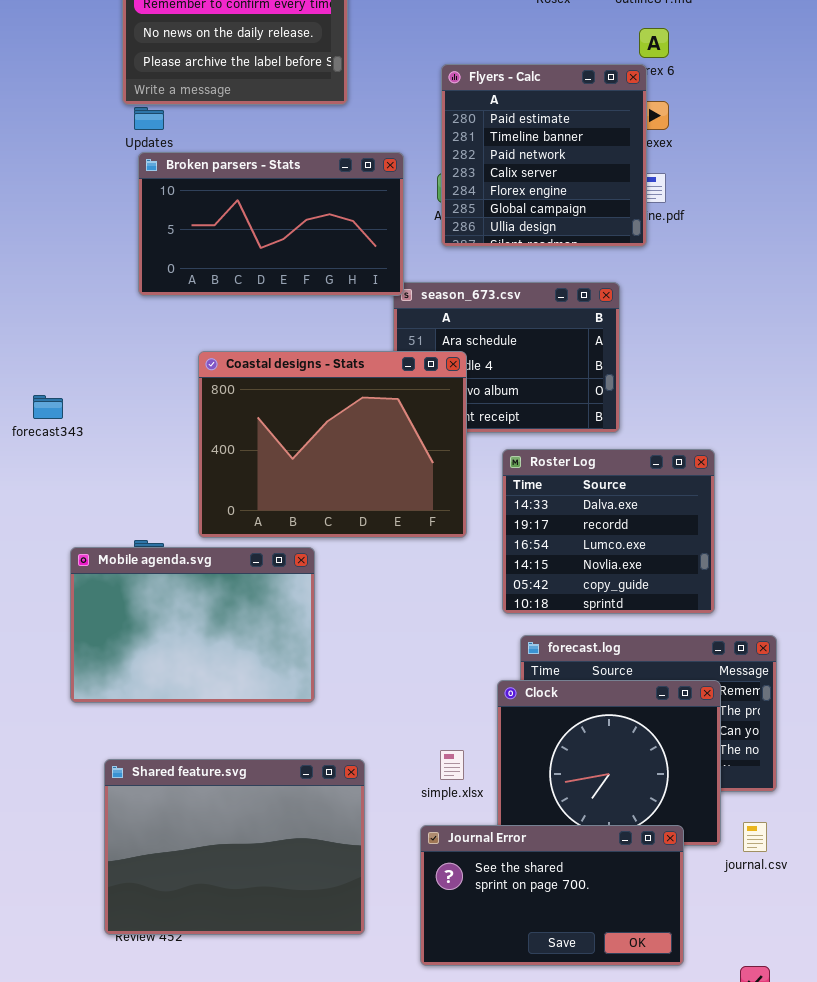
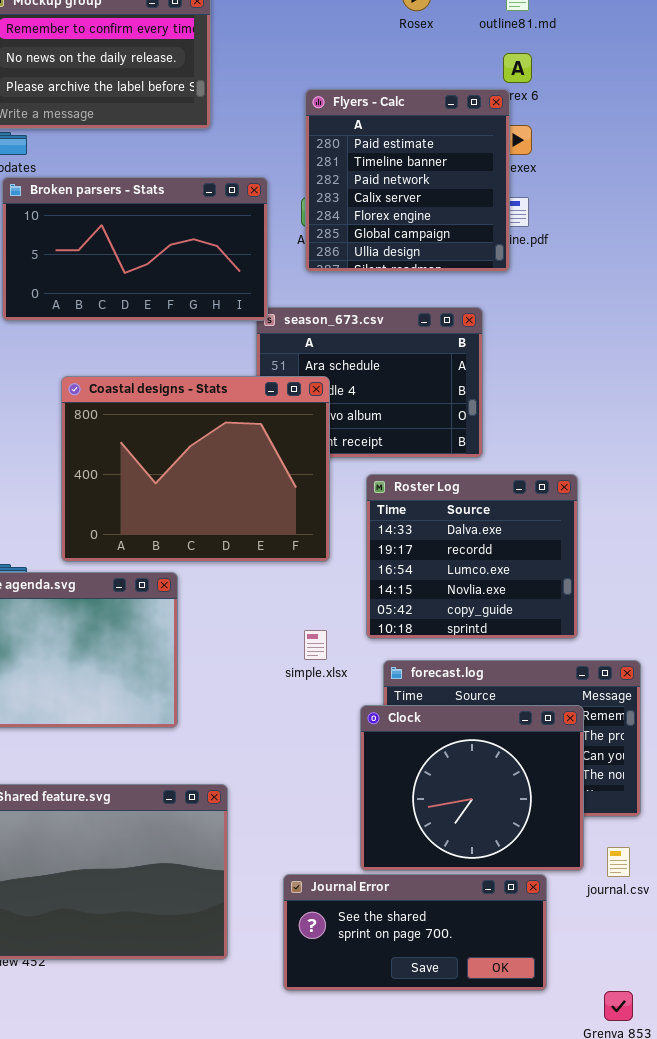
simple.xlsx: [440,750,464,780] -> [304,630,327,660], moved
Journal Error: [420,825,684,966] -> [283,874,547,991], resized

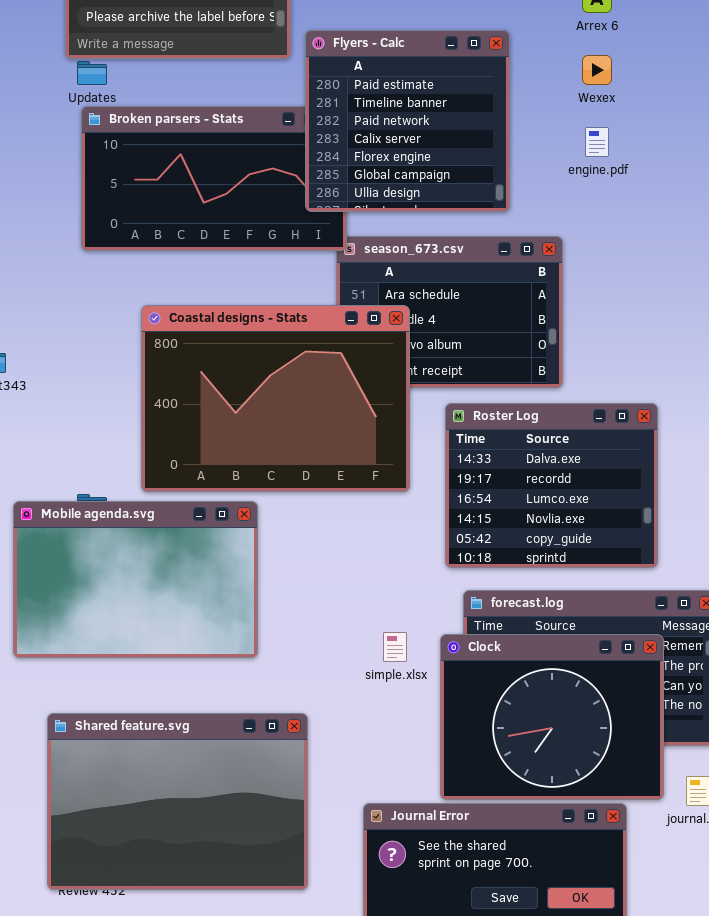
Flyers - Calc: [305,89,510,272] -> [305,30,510,212], moved
simple.xlsx: [304,630,327,660] -> [383,632,407,662], moved

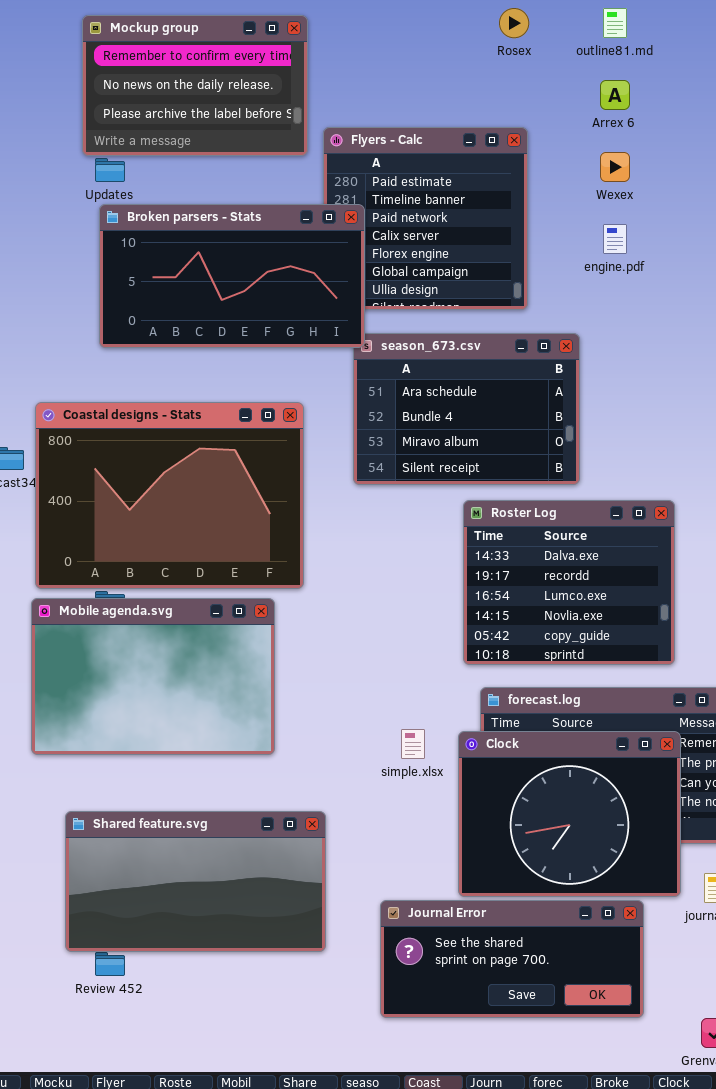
Broken parsers - Stats: [81,106,347,251] -> [99,204,365,348], raised
Coastal designs - Stats: [141,305,410,492] -> [35,402,304,589], moved
Shared feature.svg: [47,713,308,890] -> [65,811,326,952], resized

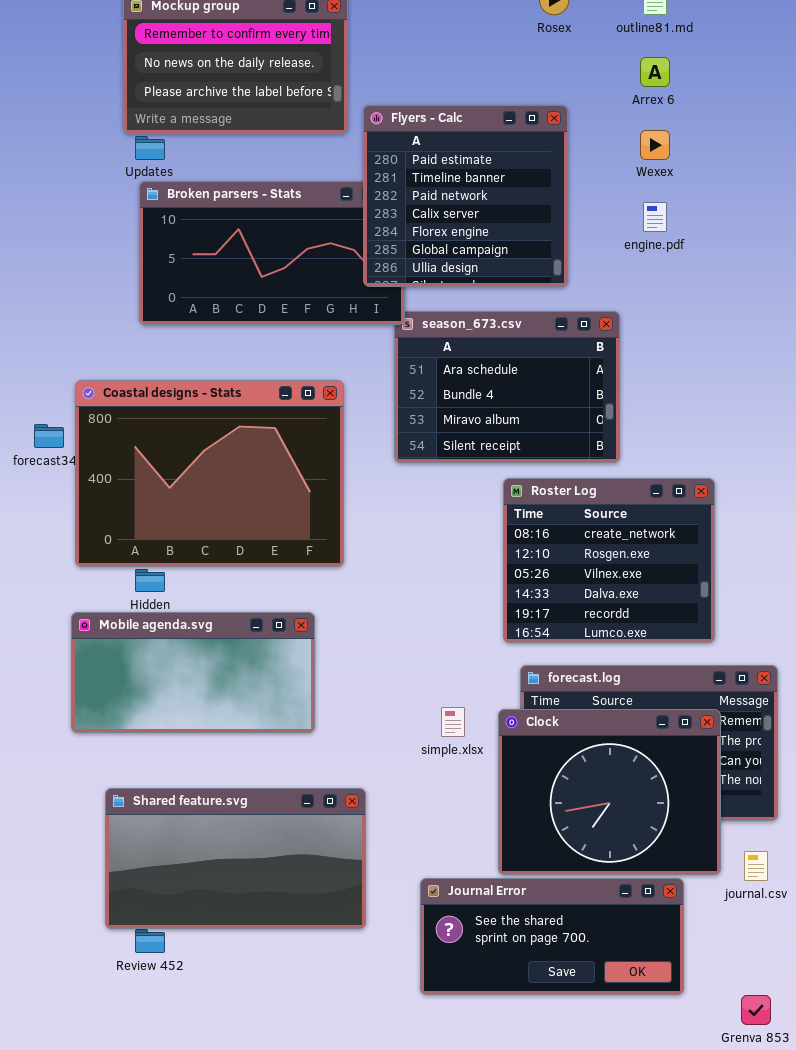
Flyers - Calc: [323,127,528,310] -> [363,105,568,287], raised
Roster Log: [463,500,675,665] -> [503,478,715,643], scrolled up 3 rows
Mobile agenda.svg: [31,598,275,755] -> [71,612,315,733], resized

